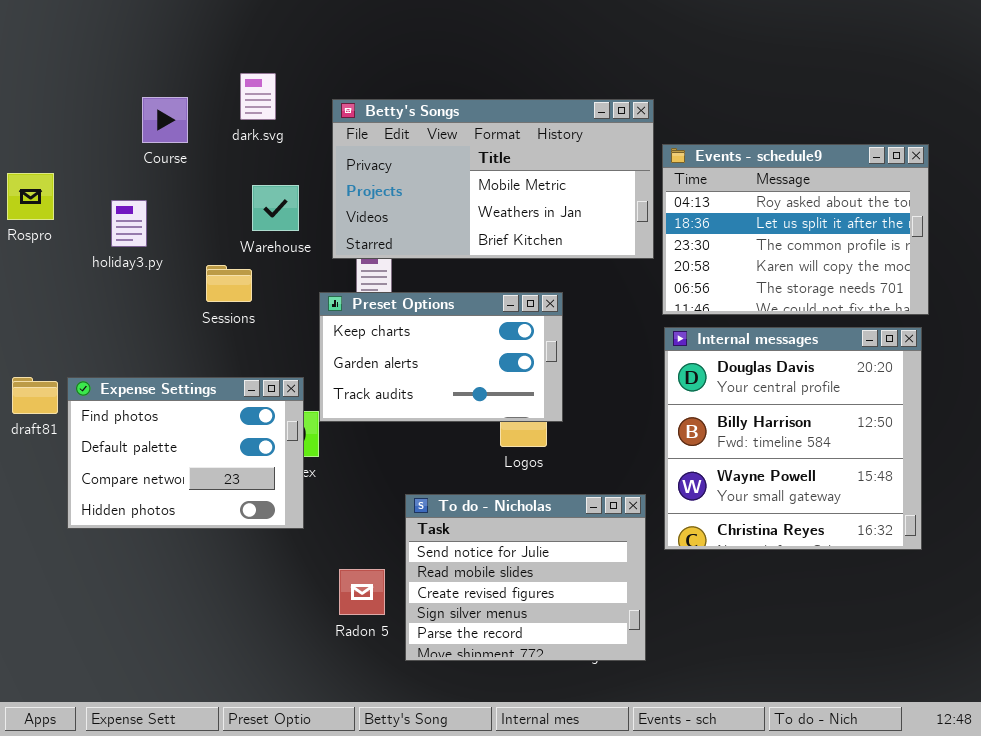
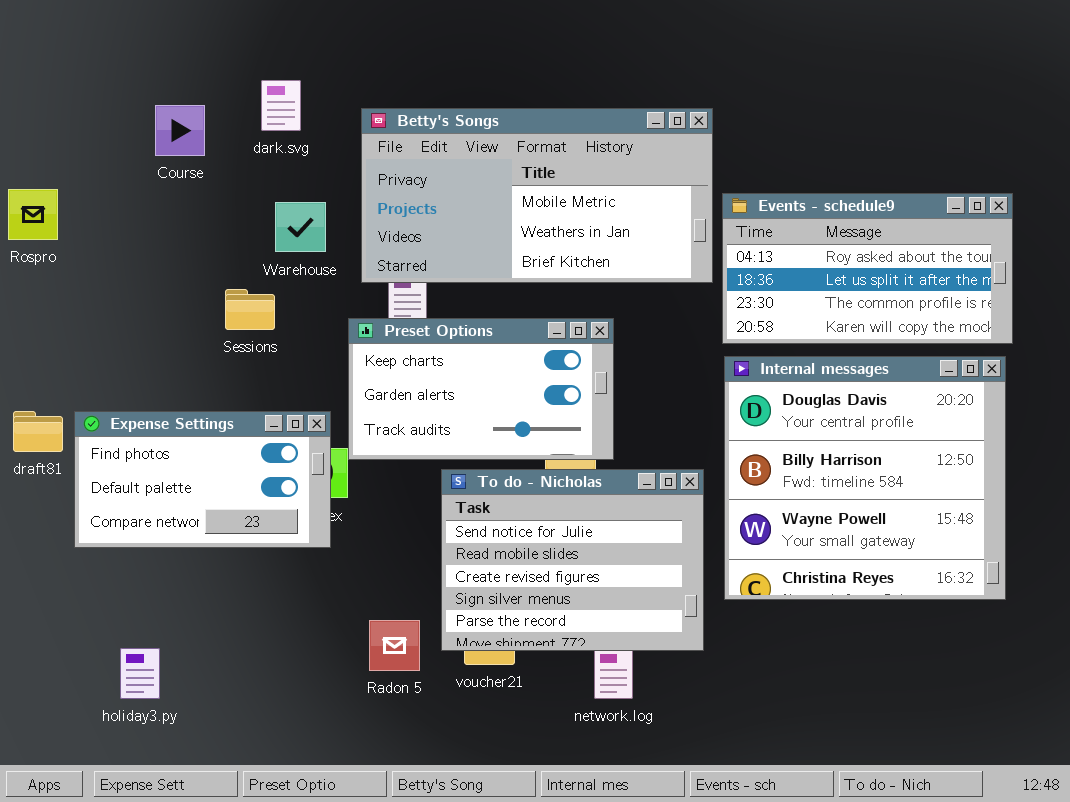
Events - schedule9: [662,144,929,315] -> [722,193,1013,344], resized
holiday3.py: [111,200,147,247] -> [120,648,160,699], moved
Expense Settings: [67,377,304,529] -> [74,411,331,548], resized
To do - Nicholas: [405,494,646,661] -> [441,469,704,651], moved

